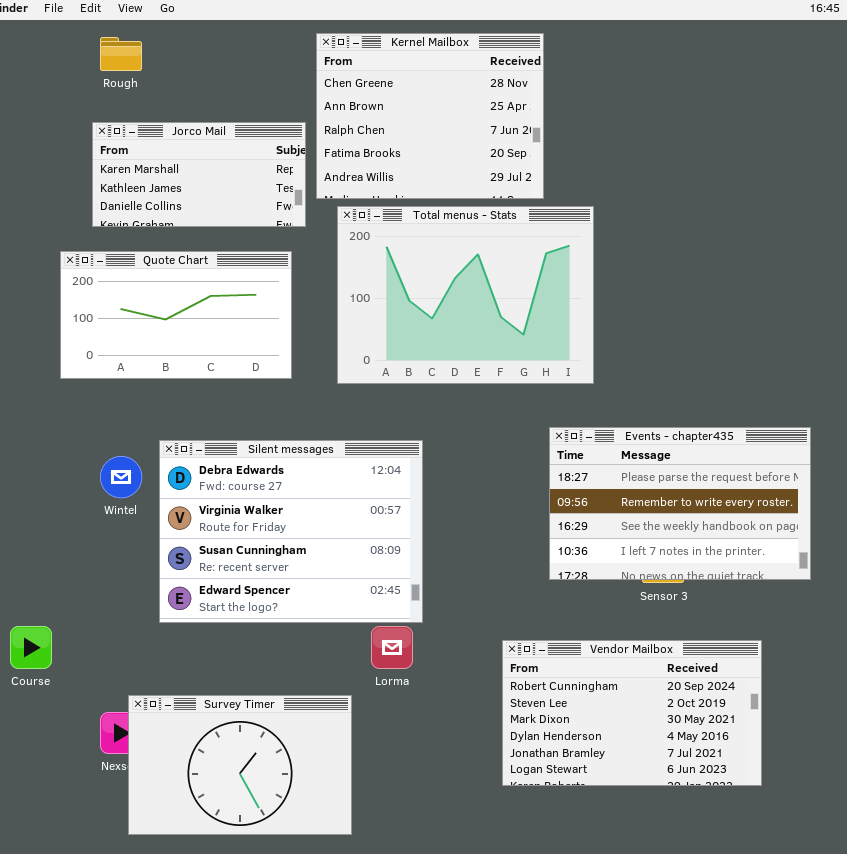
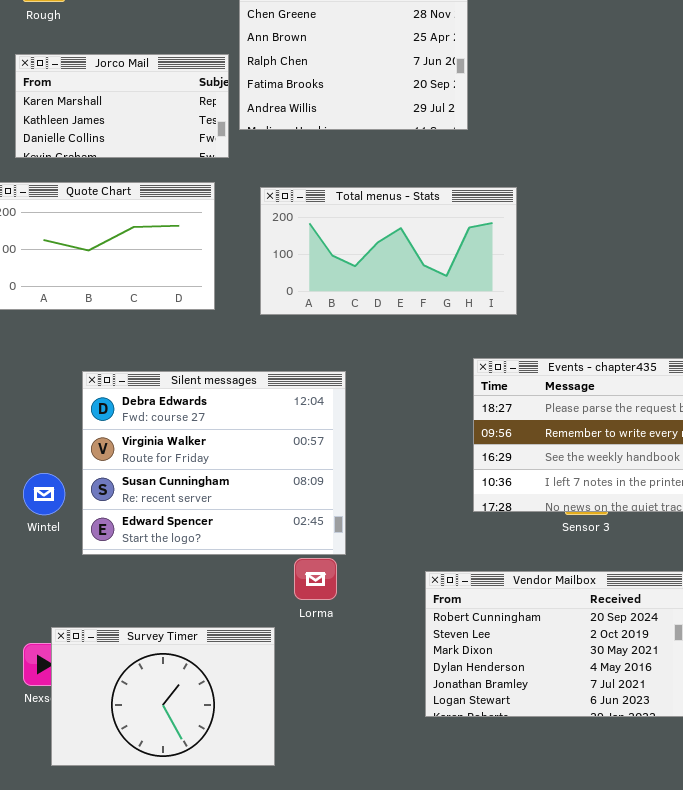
Total menus - Stats: [337,206,594,384] -> [260,187,517,315], resized
Wintel: [100,456,142,498] -> [23,473,65,515], moved

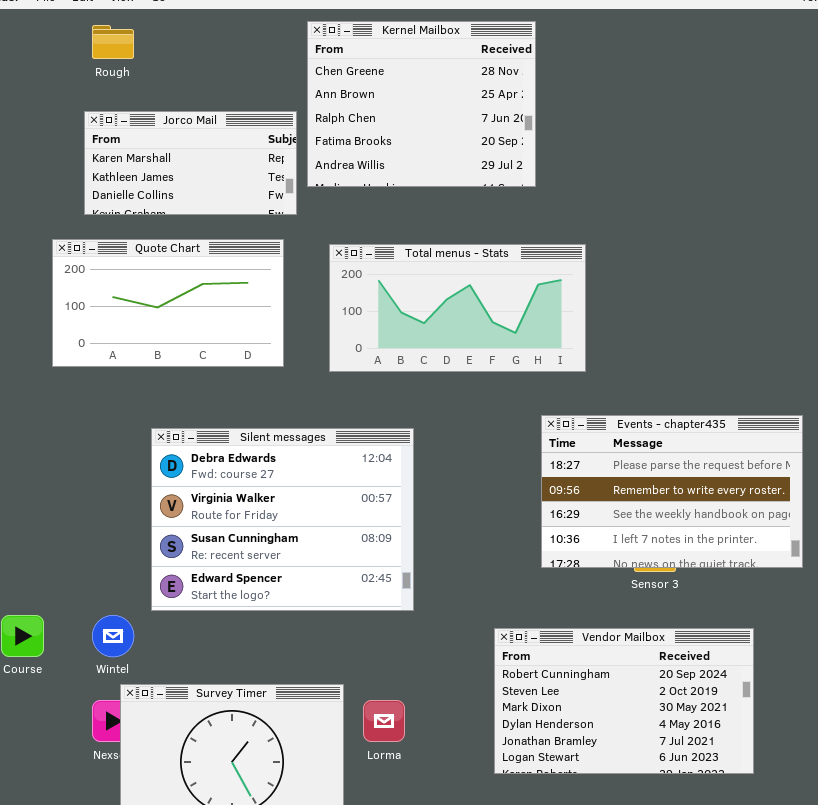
Wintel: [23,473,65,515] -> [92,615,134,657], moved
Lorma: [294,558,337,600] -> [363,700,405,742], moved

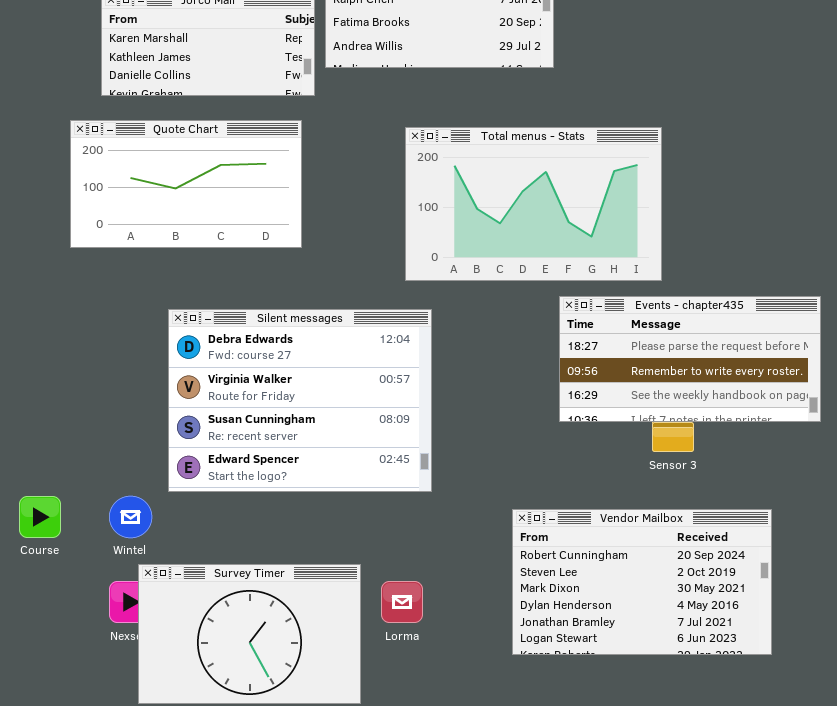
Total menus - Stats: [329,244,586,372] -> [405,127,662,281], moved, resized
Events - chapter435: [541,415,803,568] -> [559,296,821,422], resized

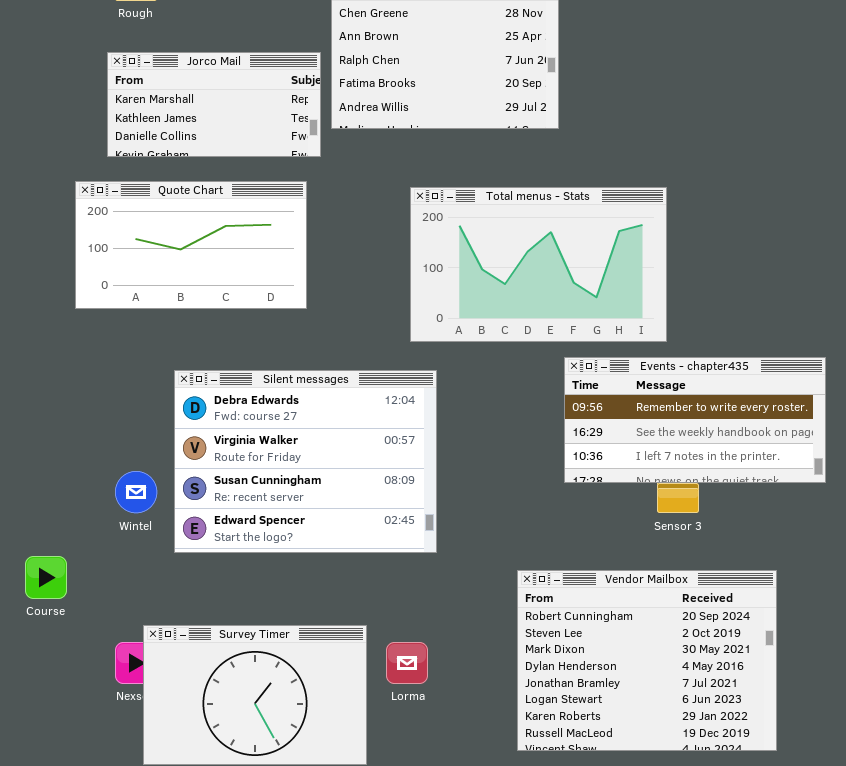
Events - chapter435: [559,296,821,422] -> [564,357,826,483], scrolled down 1 row
Wintel: [109,496,152,538] -> [115,471,157,513], moved
Vendor Mailbox: [512,509,772,655] -> [517,570,777,751], resized

